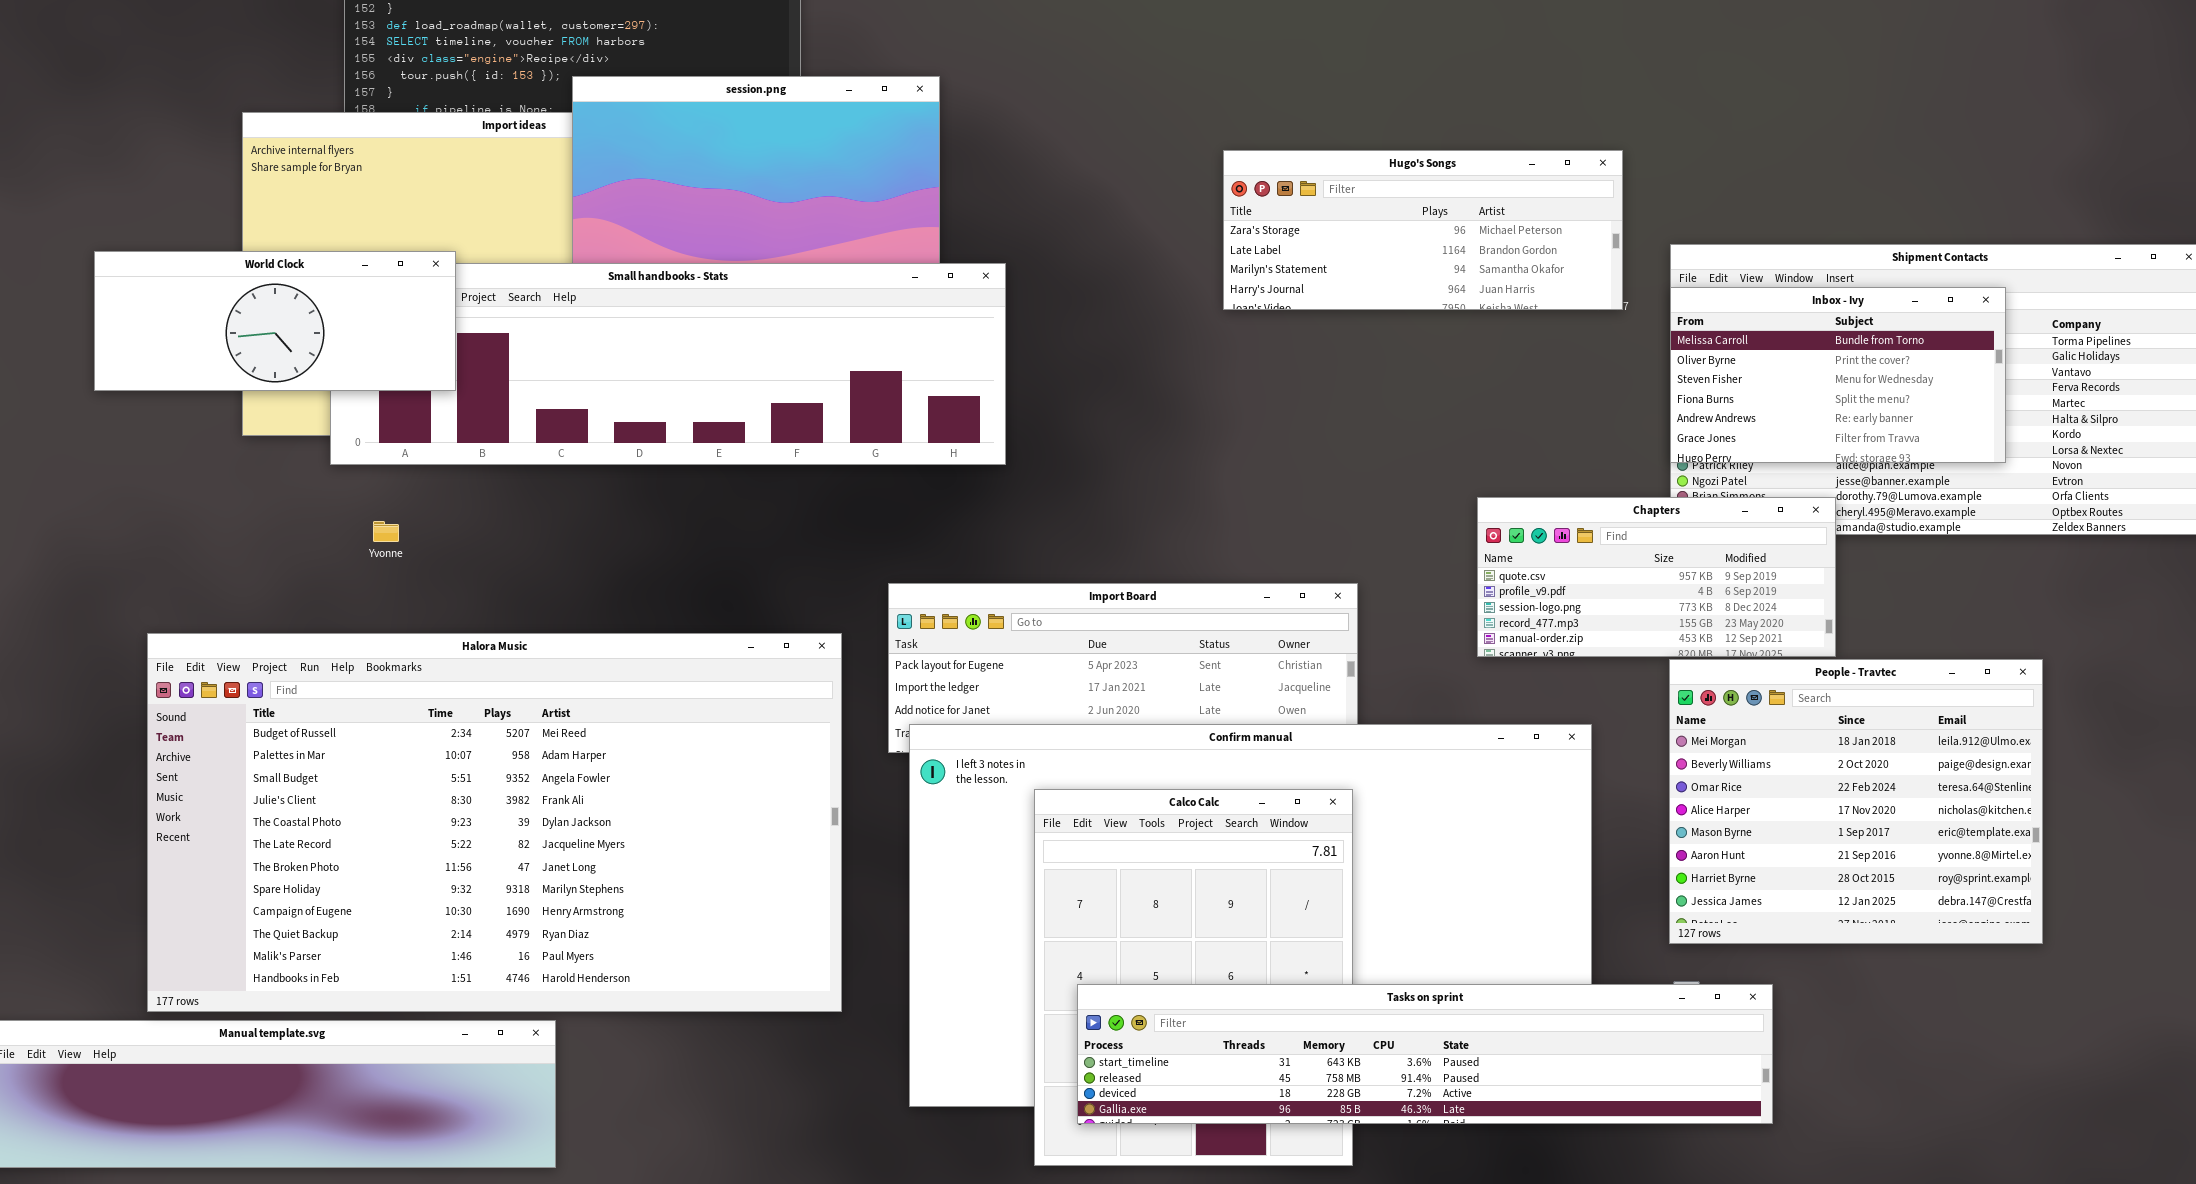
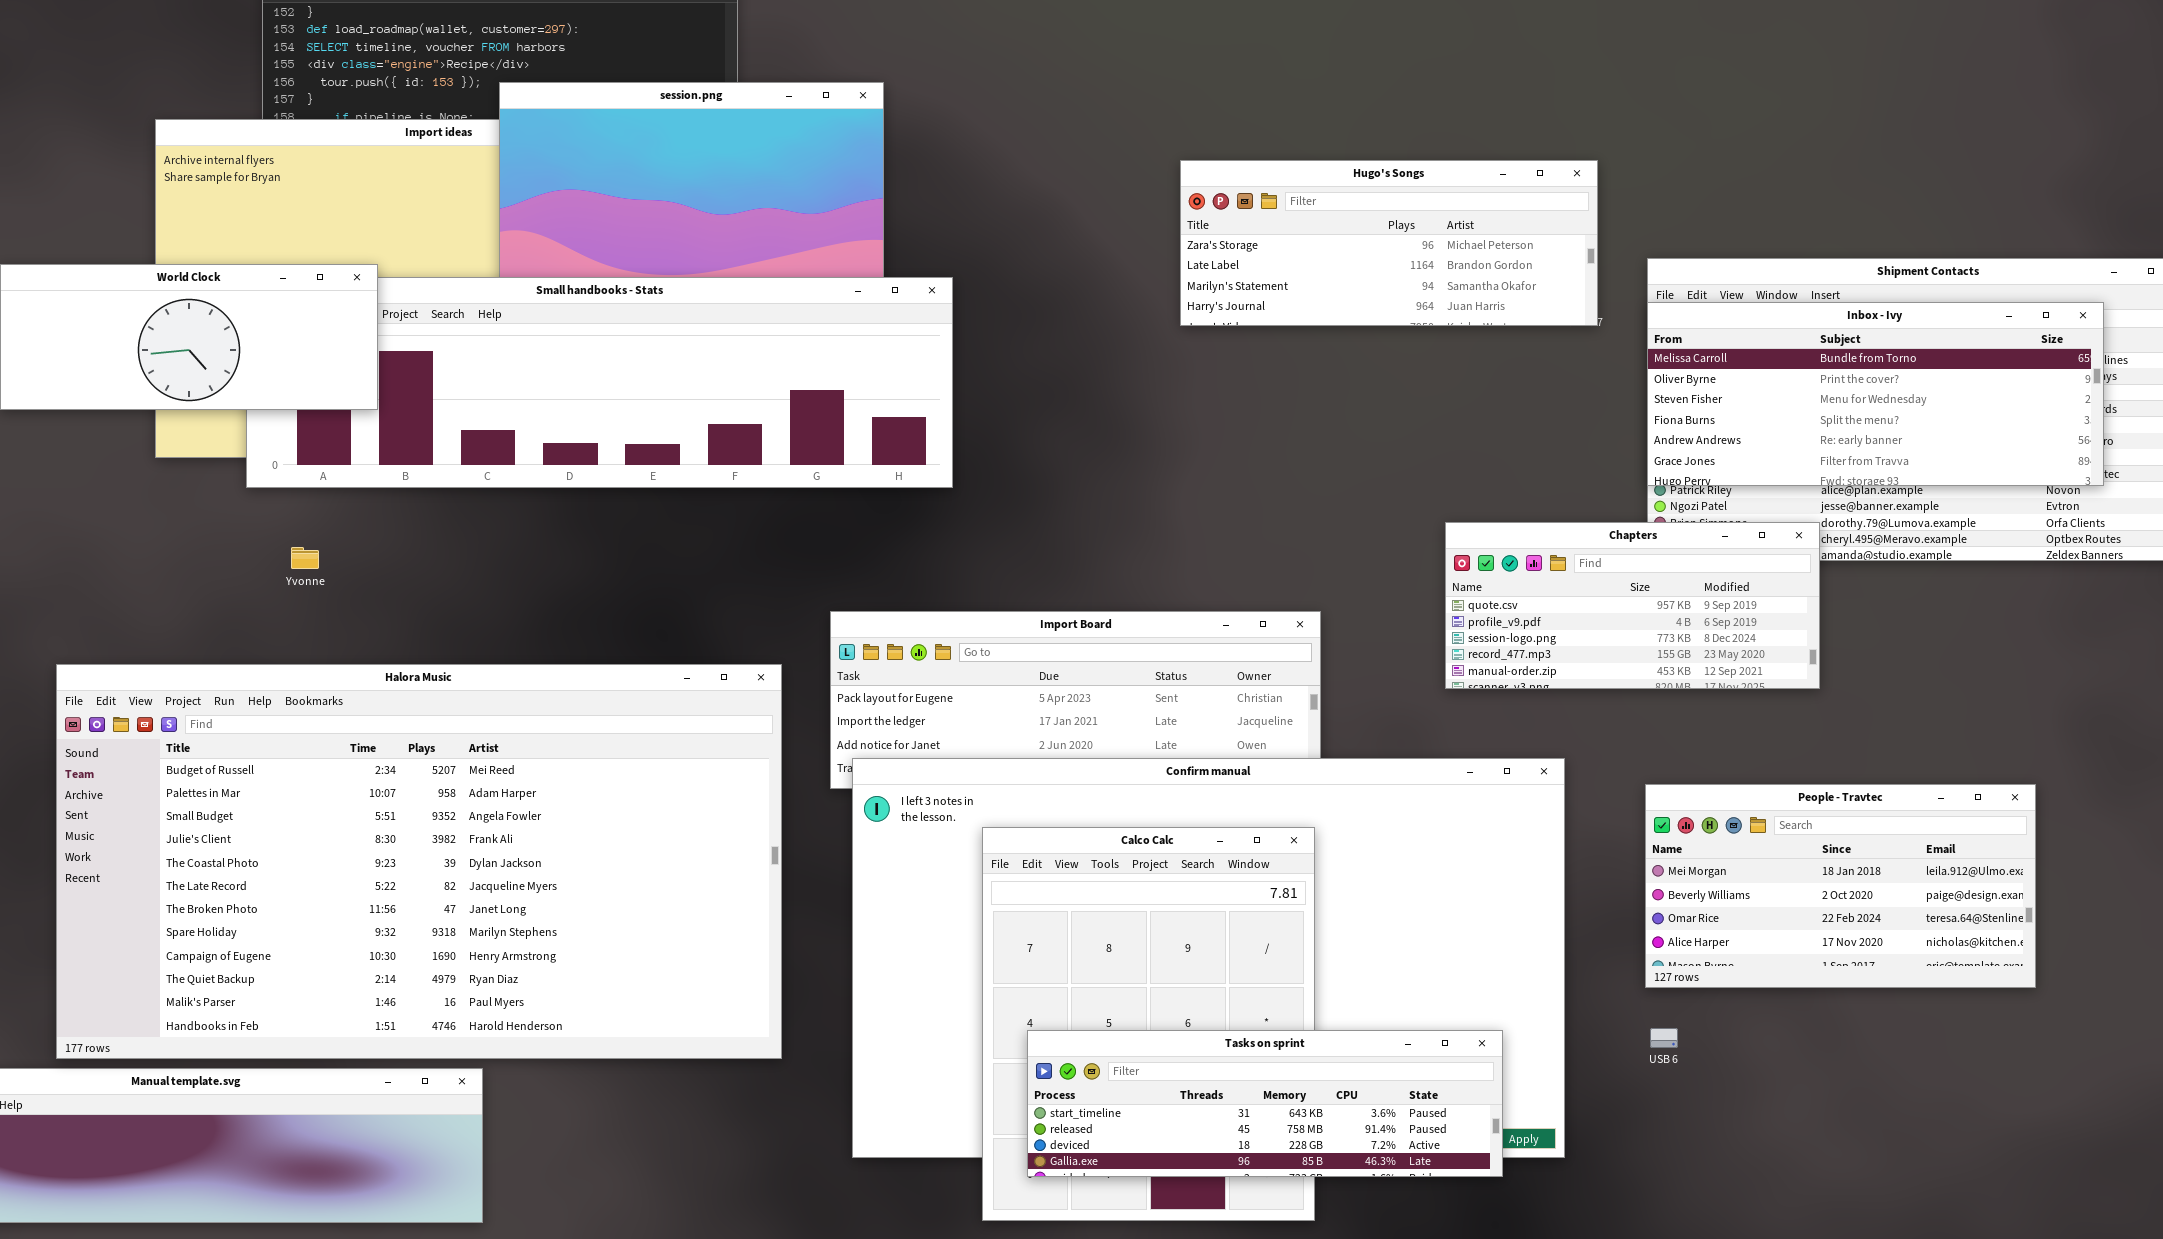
Inbox - Ivy: [1670,287,2006,463] -> [1647,302,2104,486], resized
People - Travtec: [1669,659,2043,944] -> [1645,784,2036,988], resized
Tasks on sprint: [1077,984,1773,1124] -> [1027,1030,1503,1177], resized

